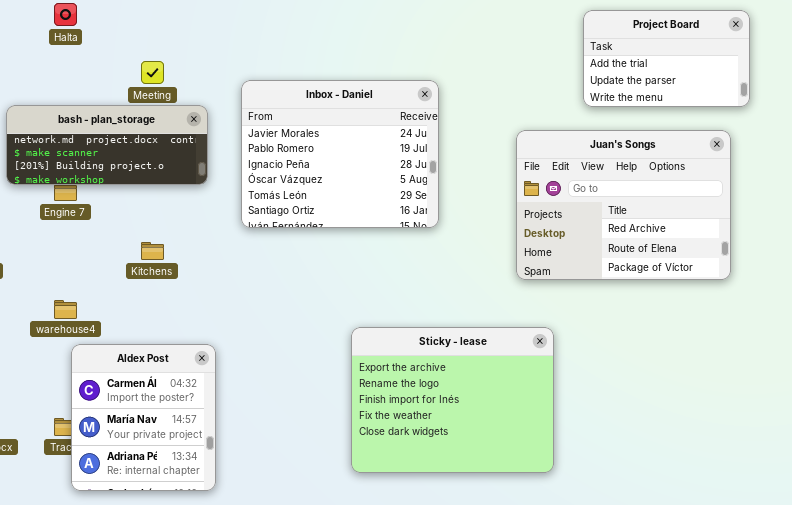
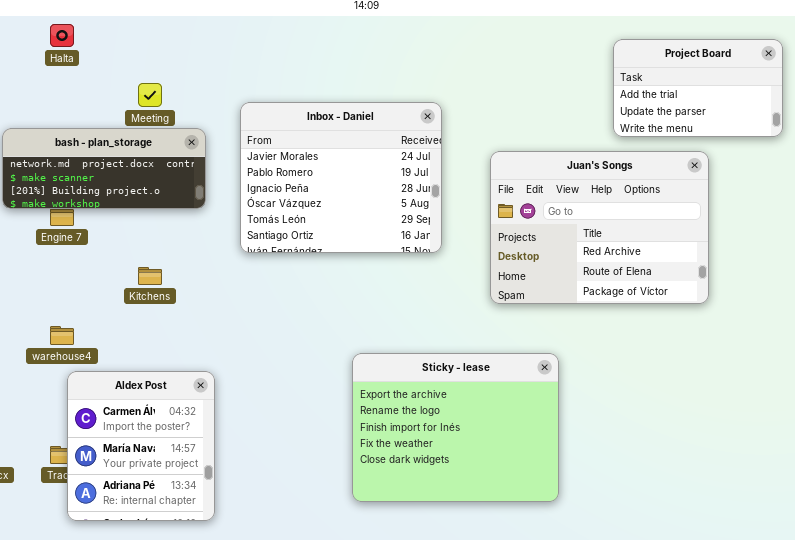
Project Board: [583,10,750,107] -> [613,39,783,137], moved
Juan's Songs: [516,130,731,280] -> [490,151,709,304], moved

